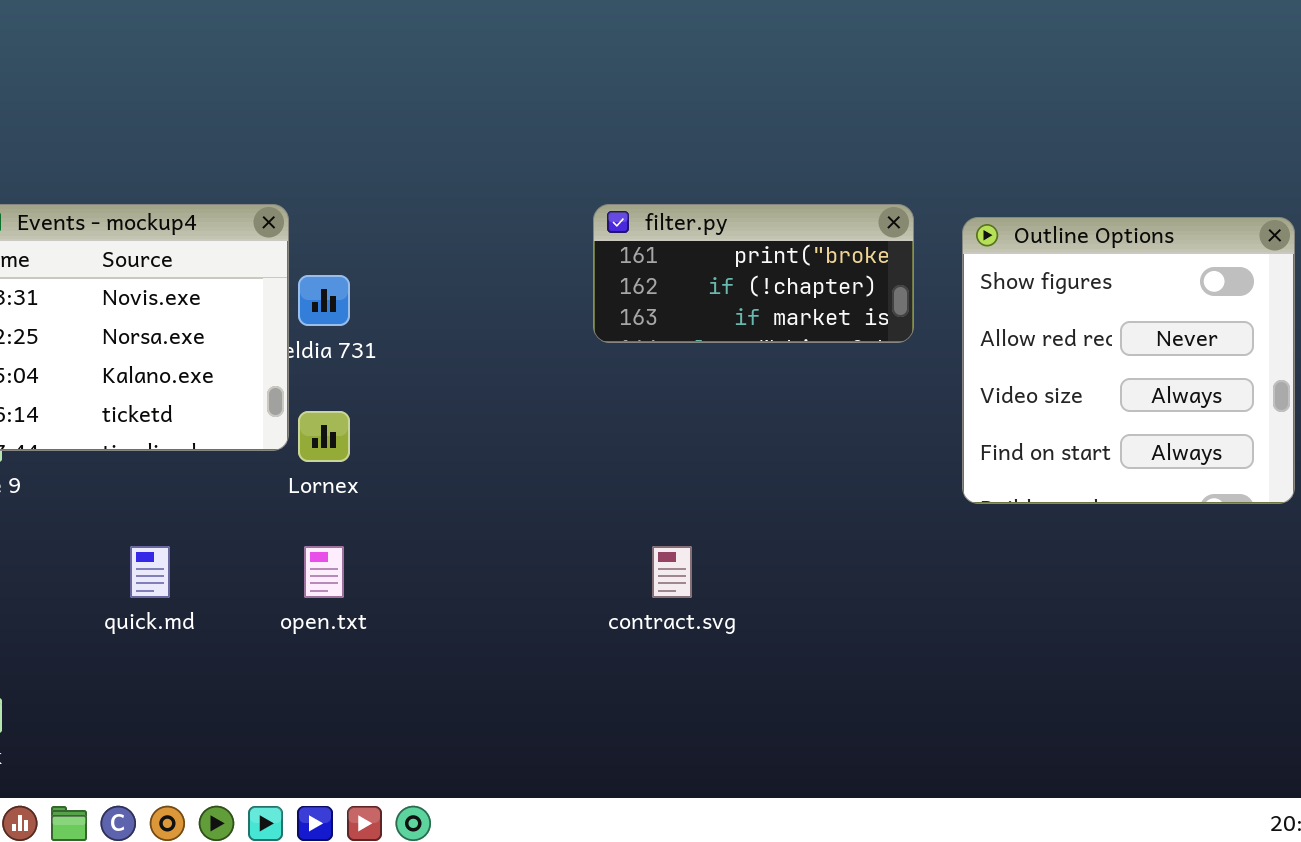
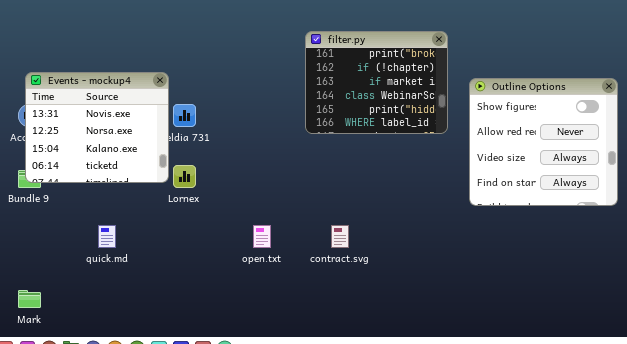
filter.py: [593,204,914,343] -> [305,31,448,134], resized
open.txt: [304,546,344,598] -> [253,225,271,248], moved

